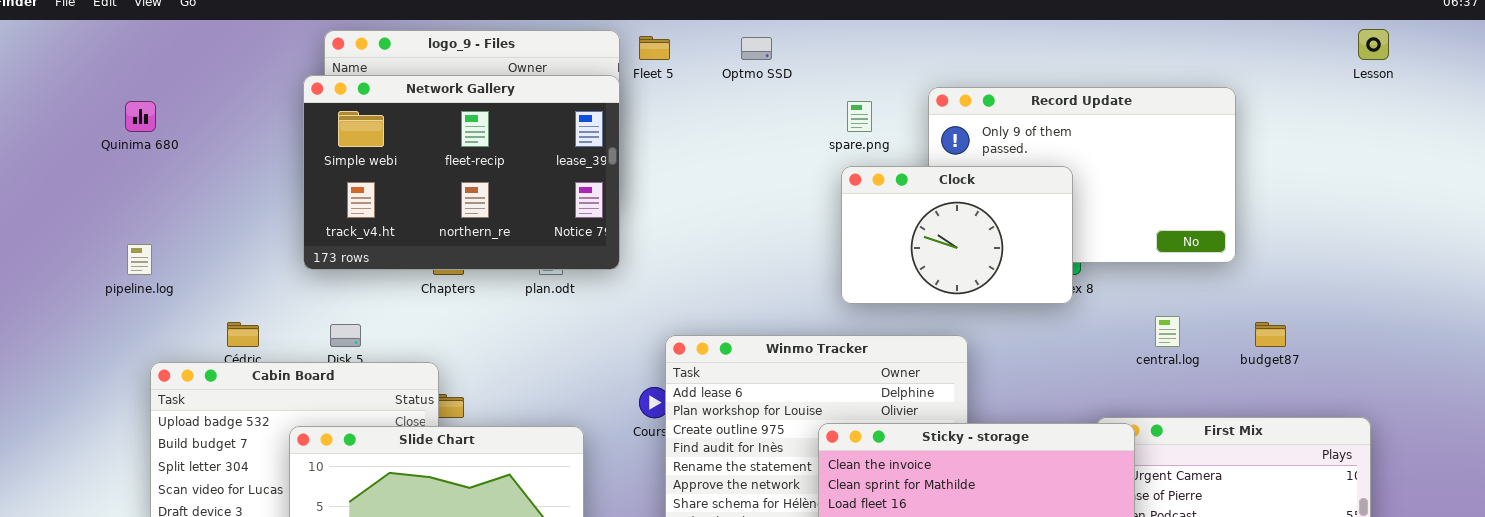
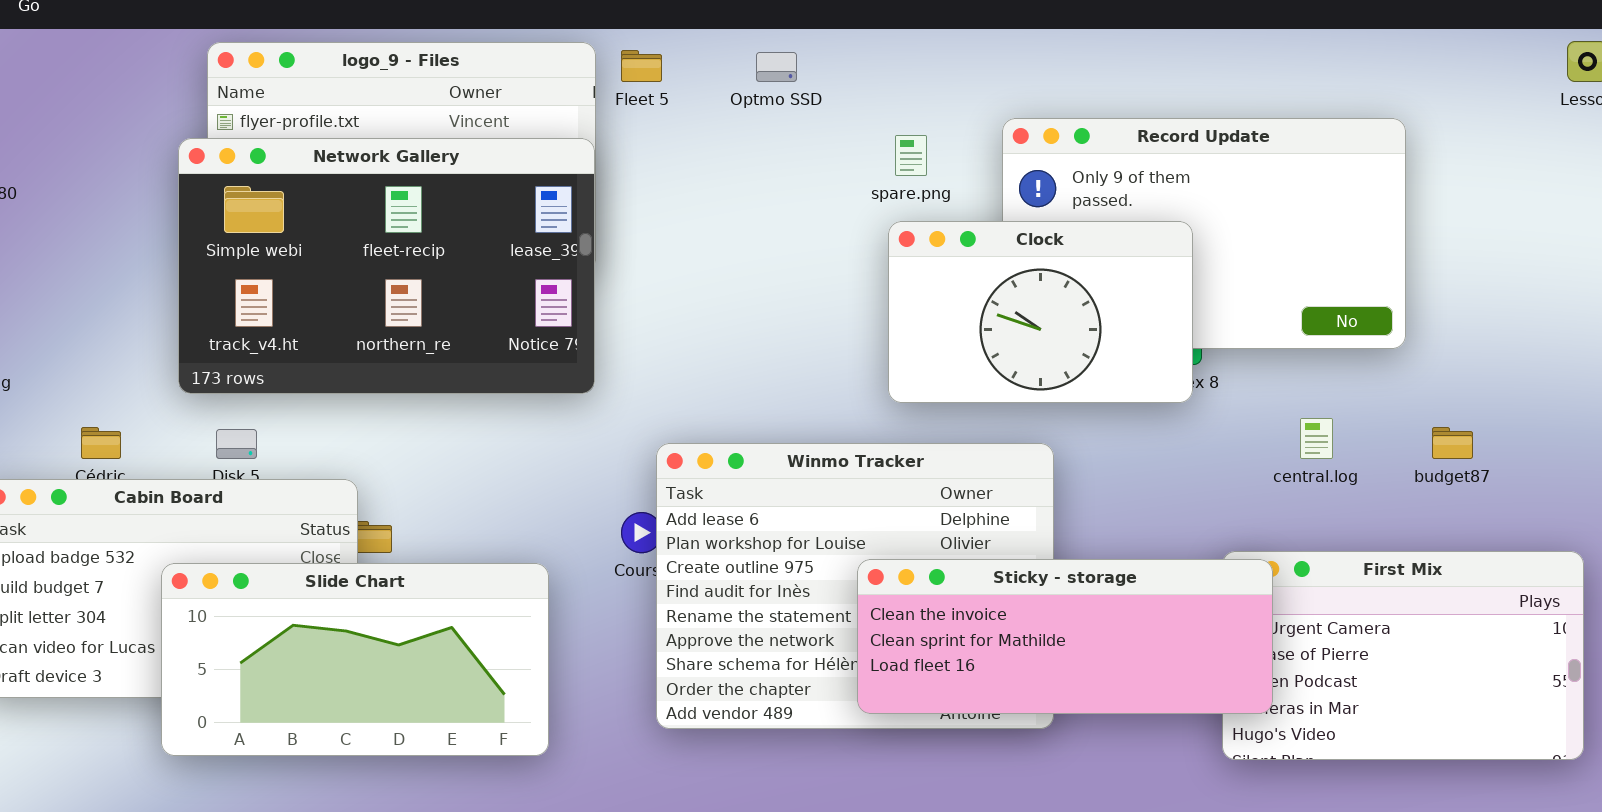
Network Gallery: [303,75,620,270] -> [178,138,595,394], moved

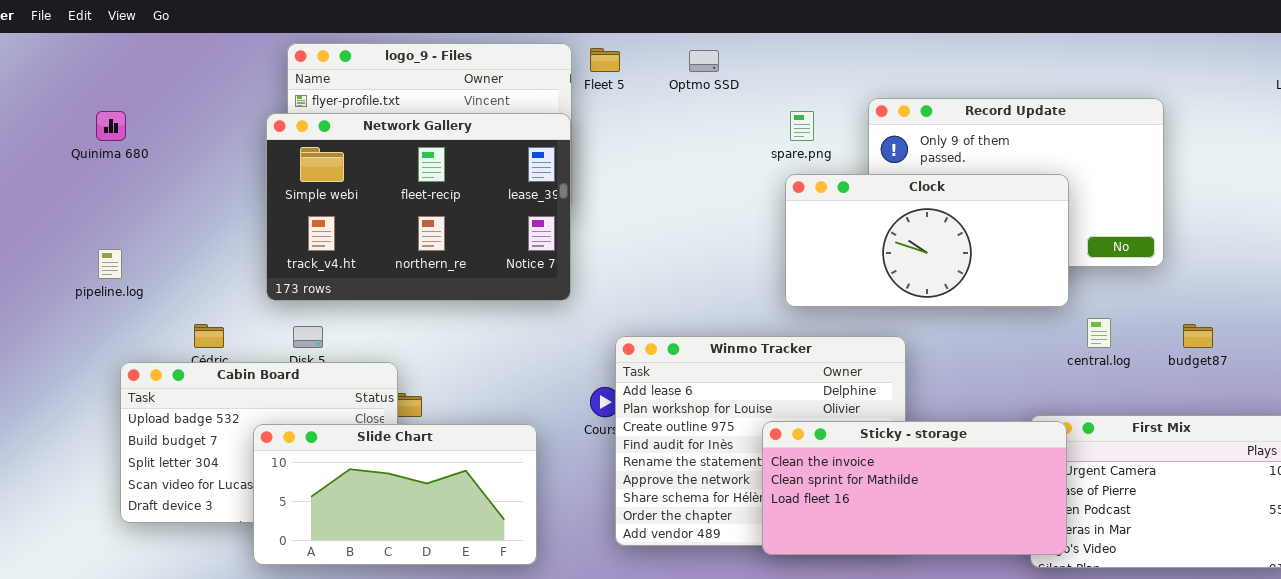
Clock: [888,221,1193,403] -> [785,174,1069,307], resized
Sticky - storage: [857,559,1273,714] -> [762,421,1067,555], resized

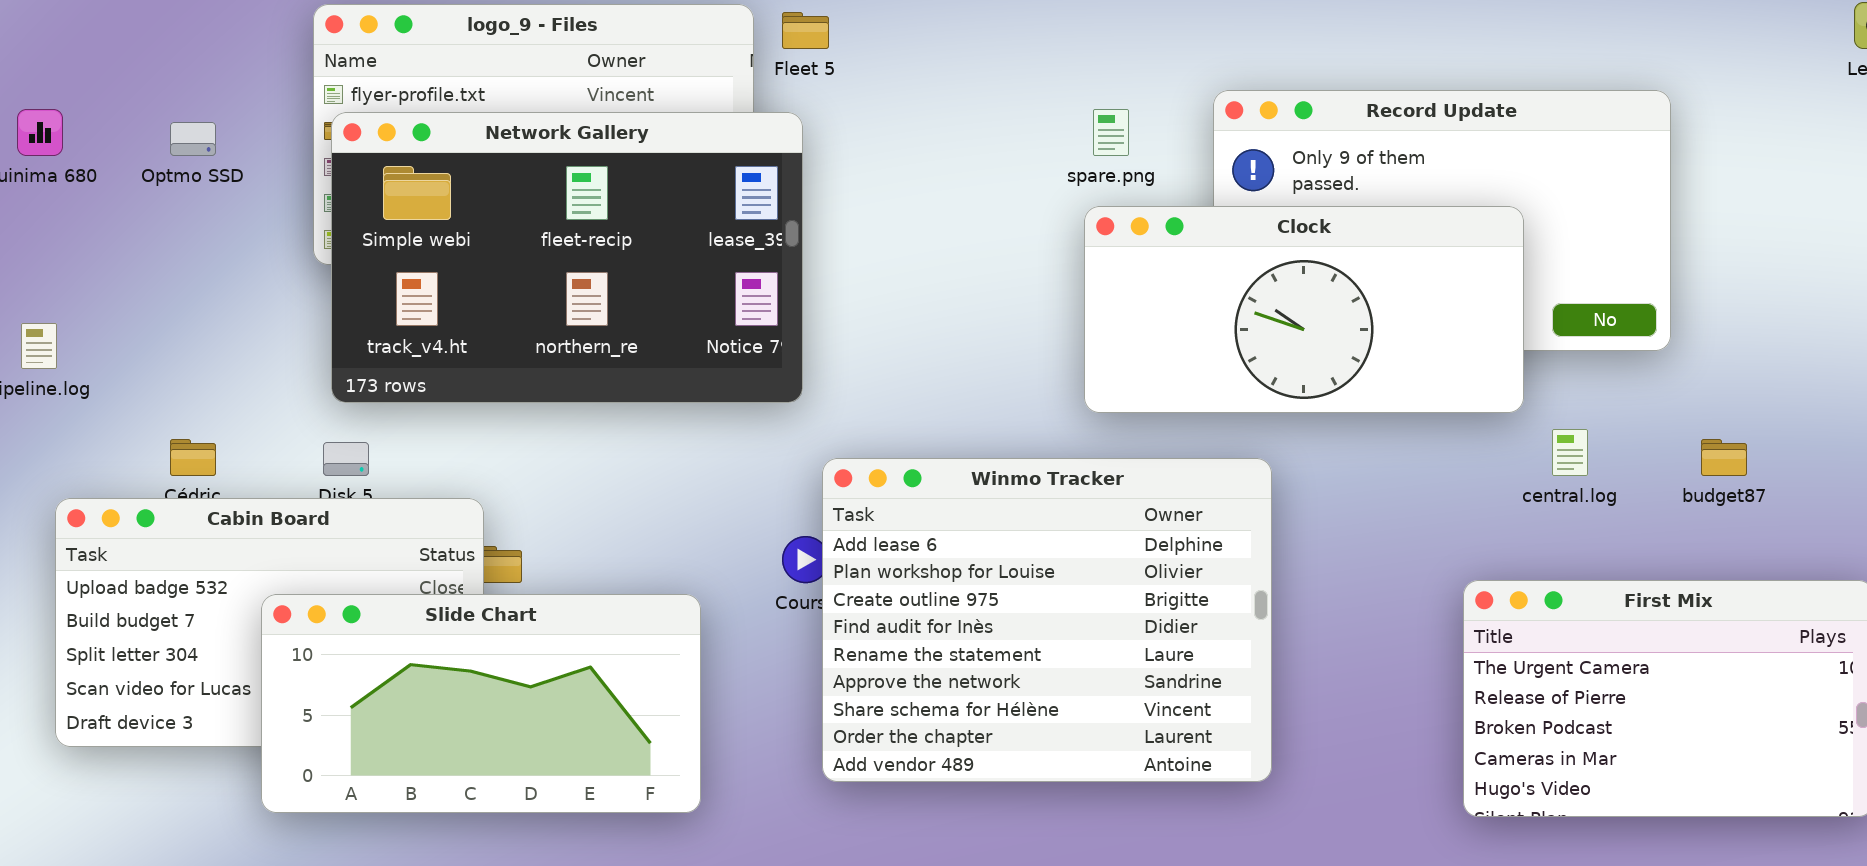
Optmo SSD: [689,50,719,72] -> [170,122,216,156], moved
Network Gallery: [266,113,571,301] -> [331,112,803,403], moved
Sticky - storage: [762,421,1067,555] -> none, closed

